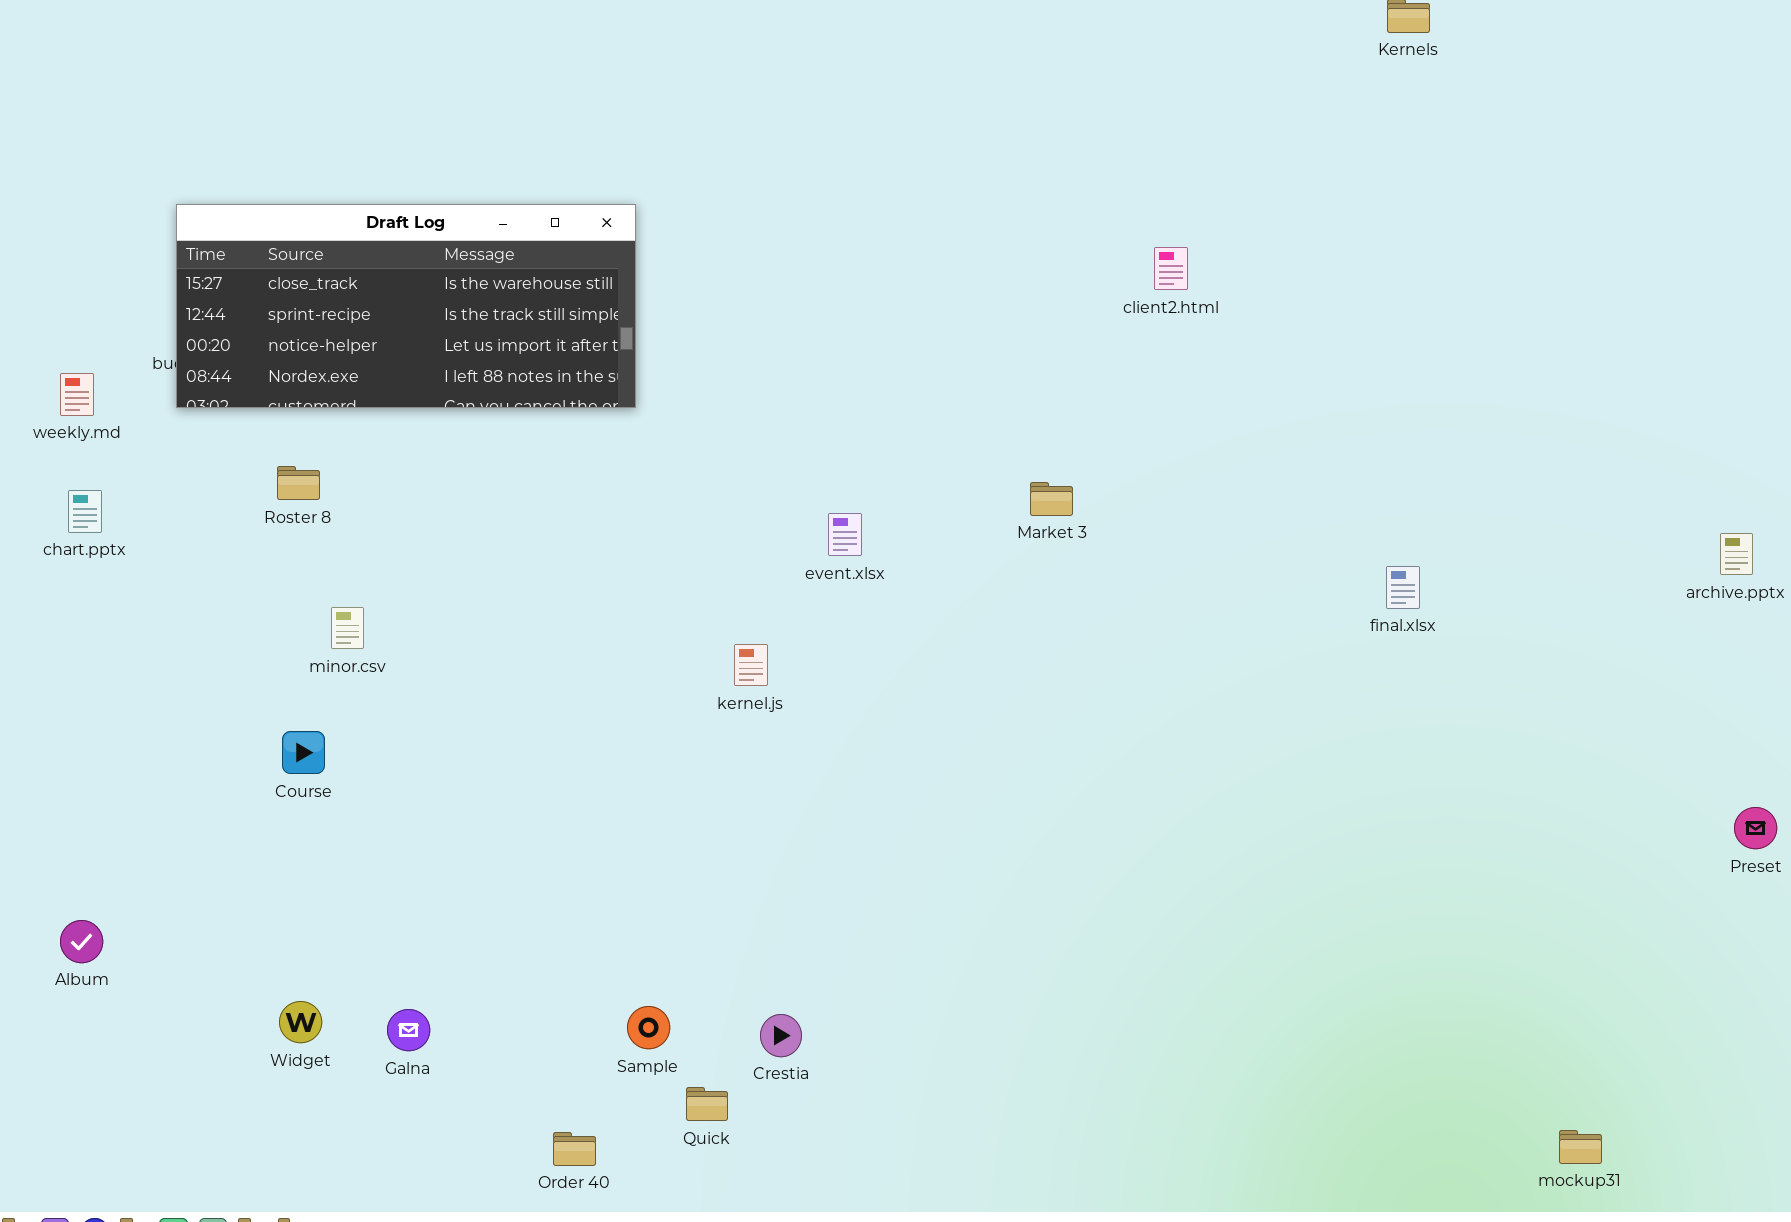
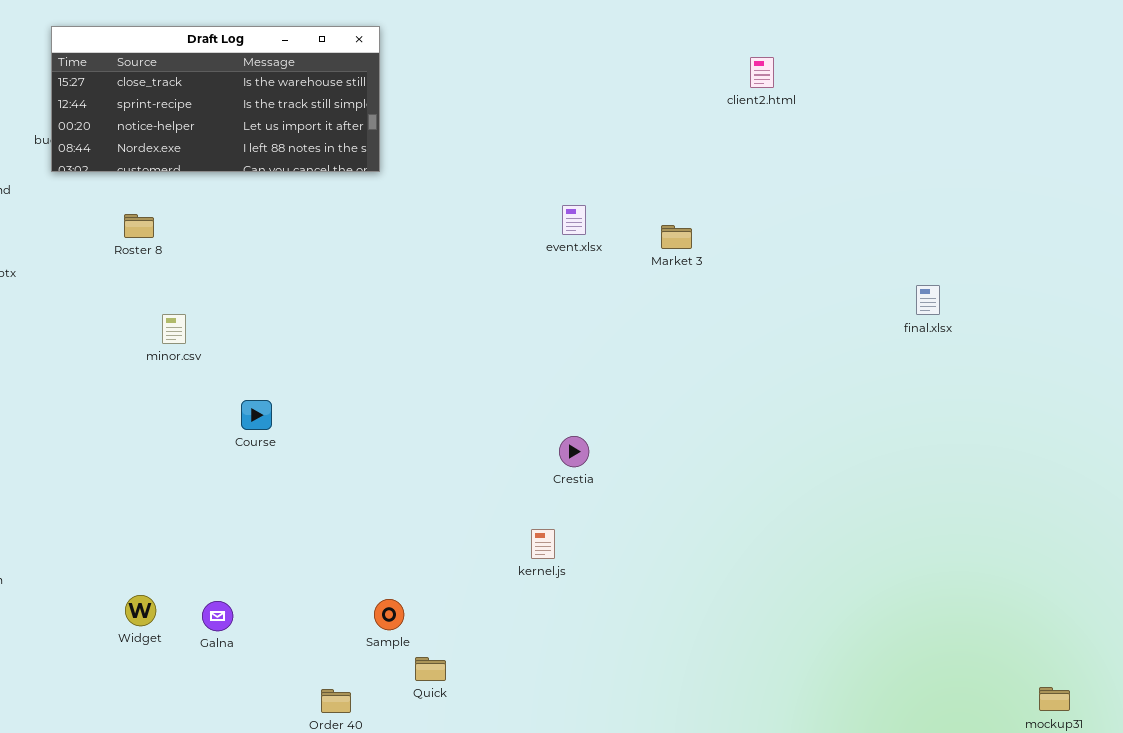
event.xlsx: [828,513,862,556] -> [562,205,586,235], moved
kernel.js: [734,644,768,686] -> [531,529,555,559], moved
Course: [282,731,325,774] -> [241,400,272,430], moved
Crestia: [760,1014,802,1057] -> [559,436,589,467], moved

